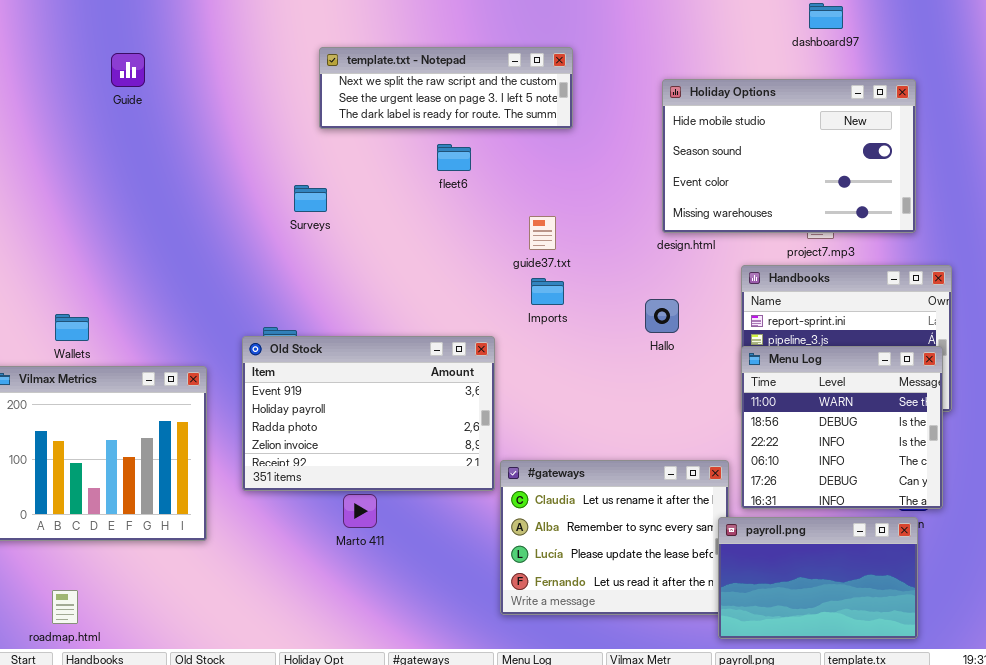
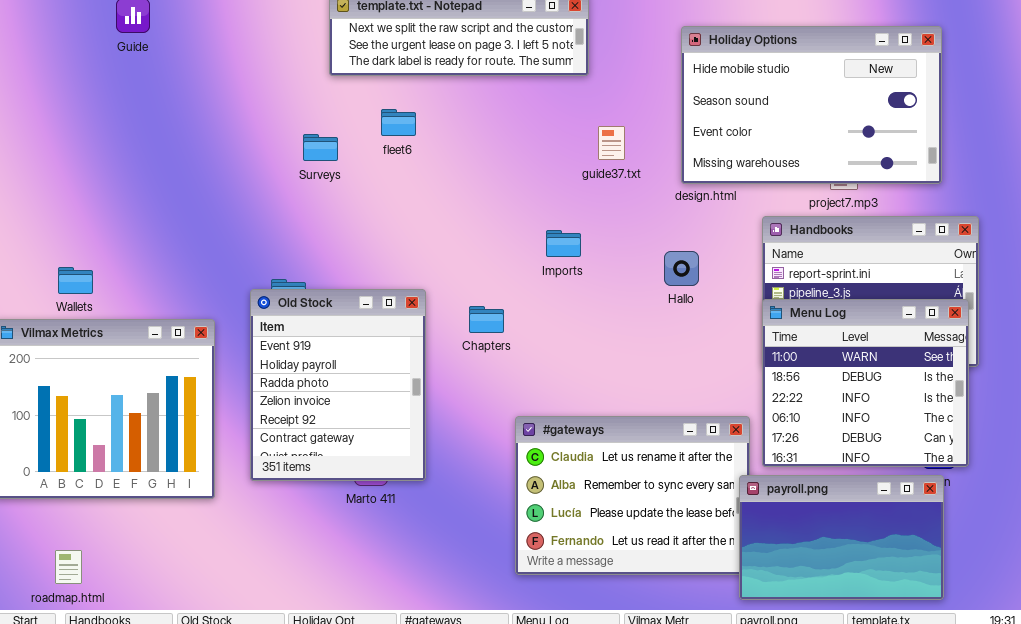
fleet6: [437,144,471,171] -> [381,109,416,136], moved
guide37.txt: [529,216,556,250] -> [598,126,625,160], moved
Old Stock: [242,336,495,491] -> [250,289,426,481], resized

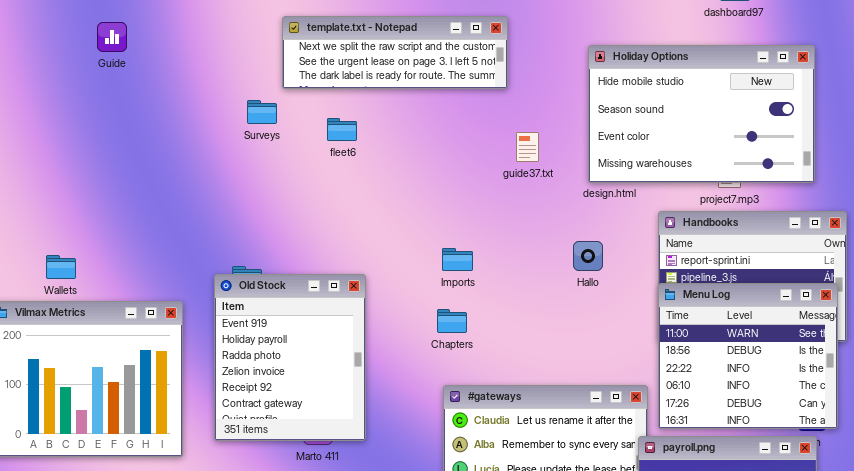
Surveys: [303,134,338,161] -> [247,100,277,124], moved
Imports: [546,230,581,257] -> [442,248,473,271], moved
Chapters: [469,306,504,333] -> [437,309,467,333], moved

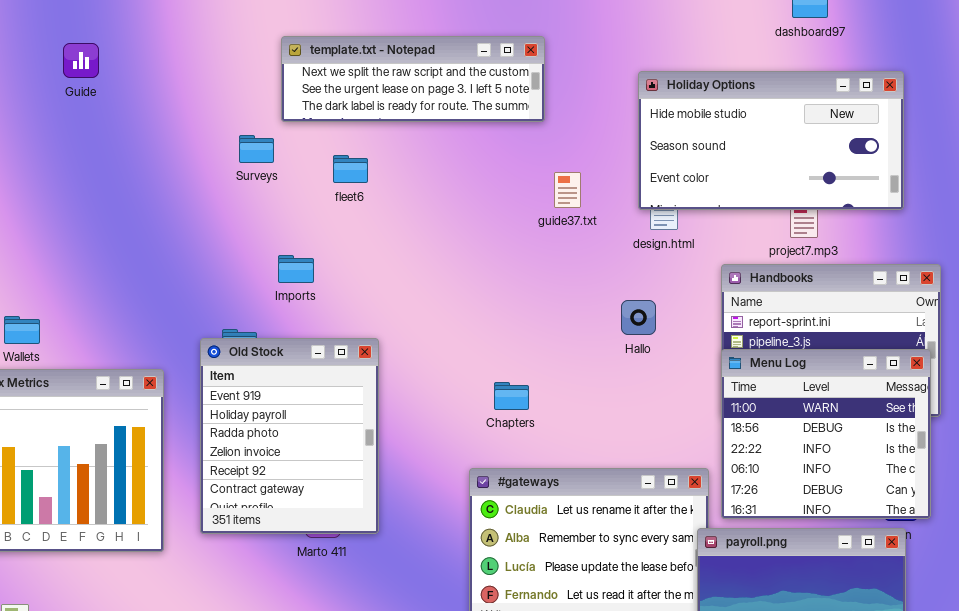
Holiday Options: [588,45,815,183] -> [638,71,904,210], resized
Imports: [442,248,473,271] -> [278,255,314,283], moved
Chapters: [437,309,467,333] -> [494,382,529,410], moved

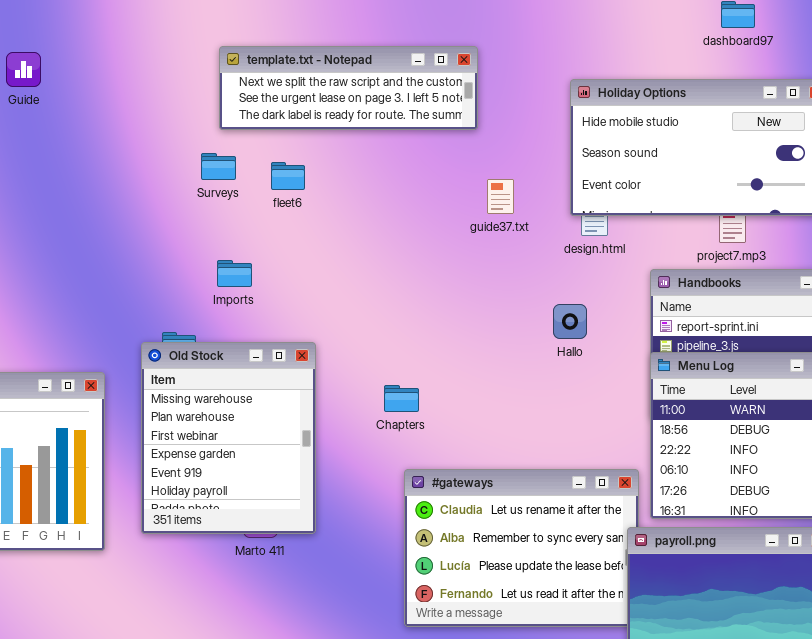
Surveys: [239,135,274,163] -> [201,153,236,180], moved
Old Stock: [200,338,379,534] -> [141,342,316,534], scrolled up 4 rows
Chapters: [494,382,529,410] -> [384,385,419,412], moved

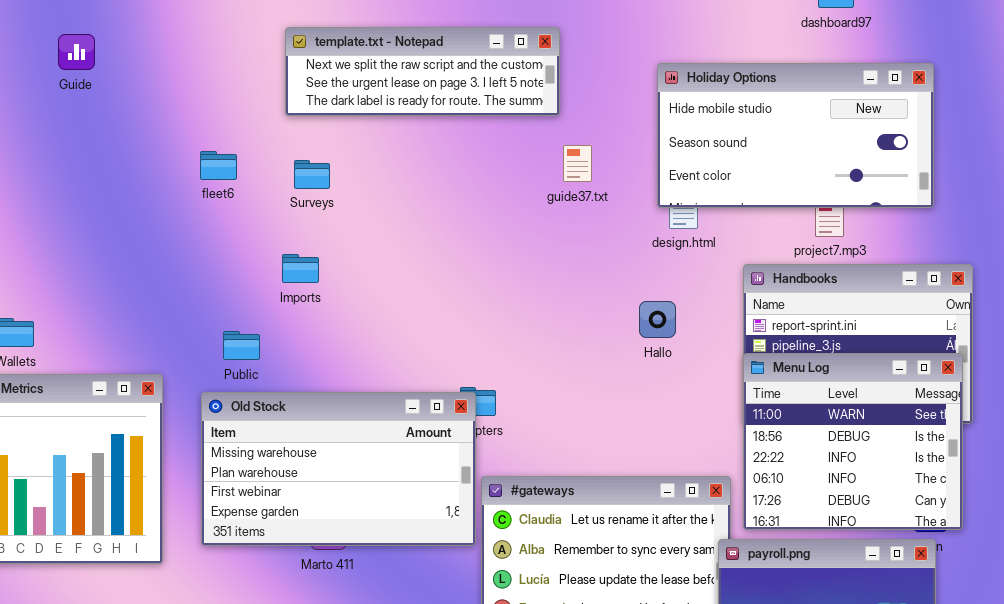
Surveys: [201,153,236,180] -> [294,160,330,189], moved
fleet6: [271,162,305,190] -> [200,151,237,180], moved
guide37.txt: [487,179,514,214] -> [563,145,592,182], moved
Old Stock: [141,342,316,534] -> [201,392,476,546], resized

